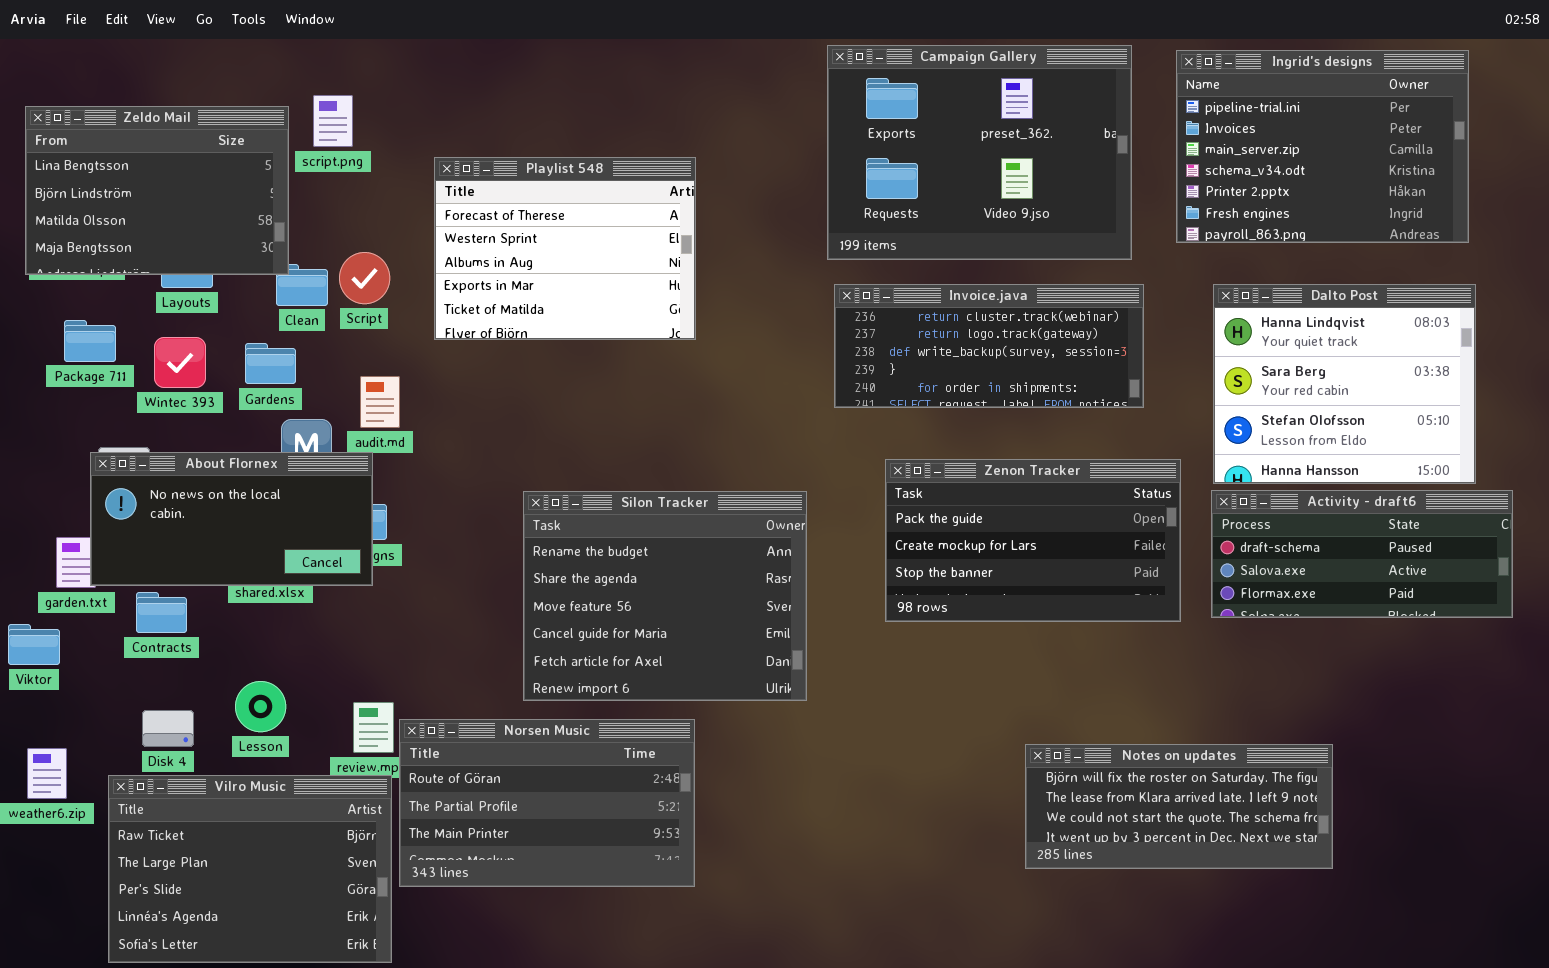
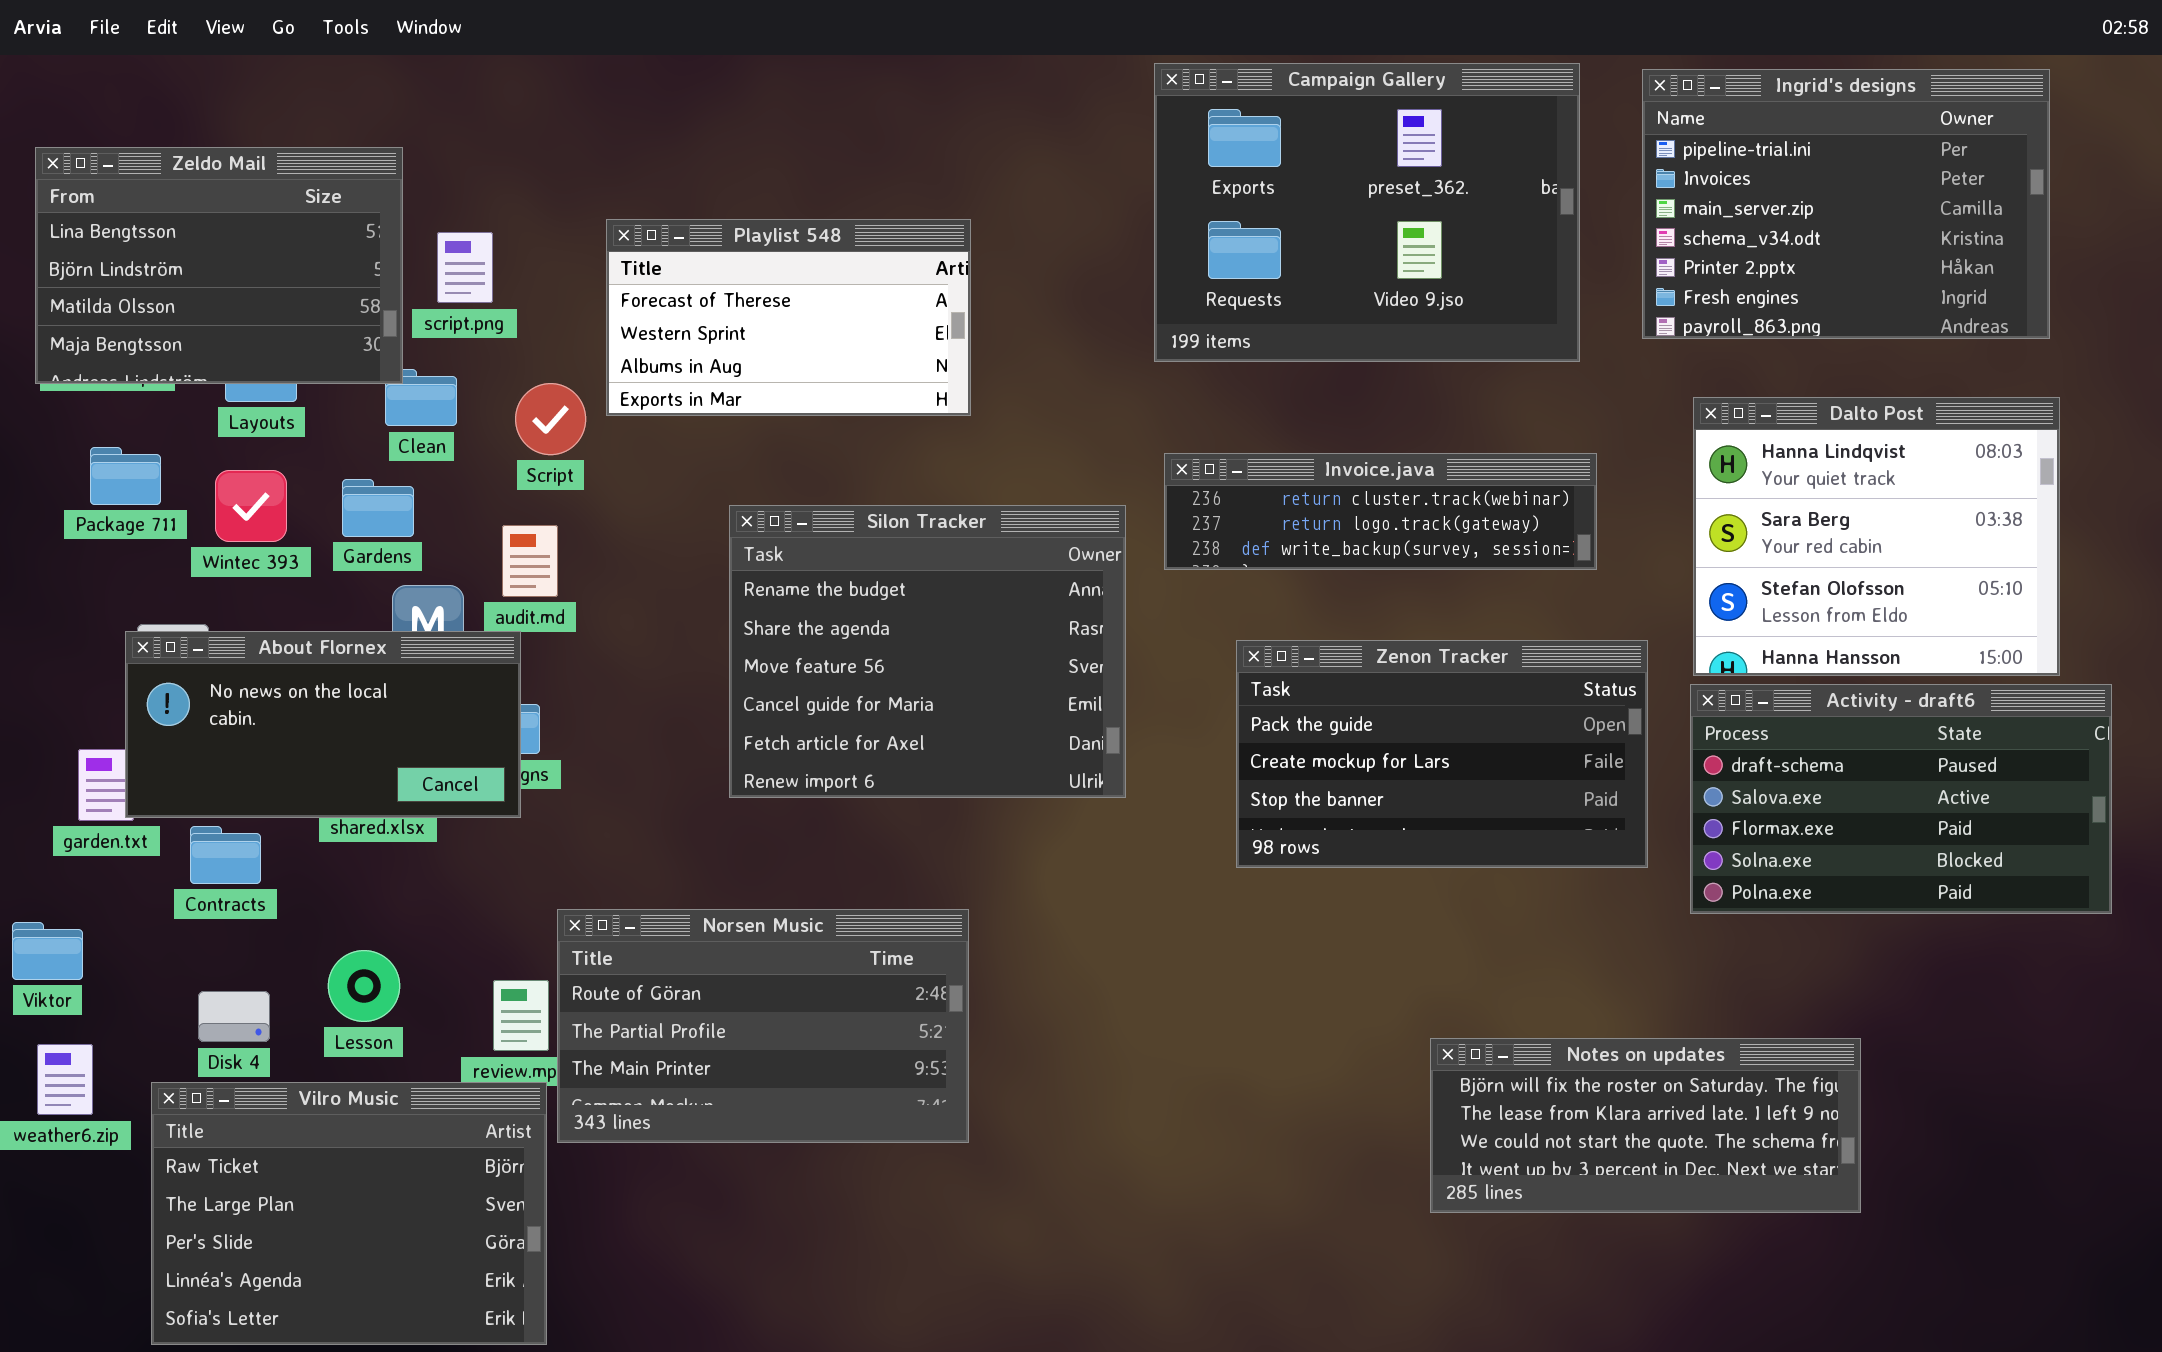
script.png: [313,95,353,147] -> [437,232,493,303], moved
Playlist 548: [434,157,696,340] -> [606,219,971,416], resized
Script: [339,252,390,304] -> [515,383,586,455], moved
Invoice.java: [834,284,1144,408] -> [1164,453,1597,570], resized
Activity - draft6: [1211,490,1513,618] -> [1690,684,2112,914], resized
Silon Tracker: [523,491,807,701] -> [729,505,1126,798], moved
Viktor: [8,624,60,665] -> [12,922,83,980], moved
Norsen Music: [399,719,695,887] -> [557,909,969,1143], moved

